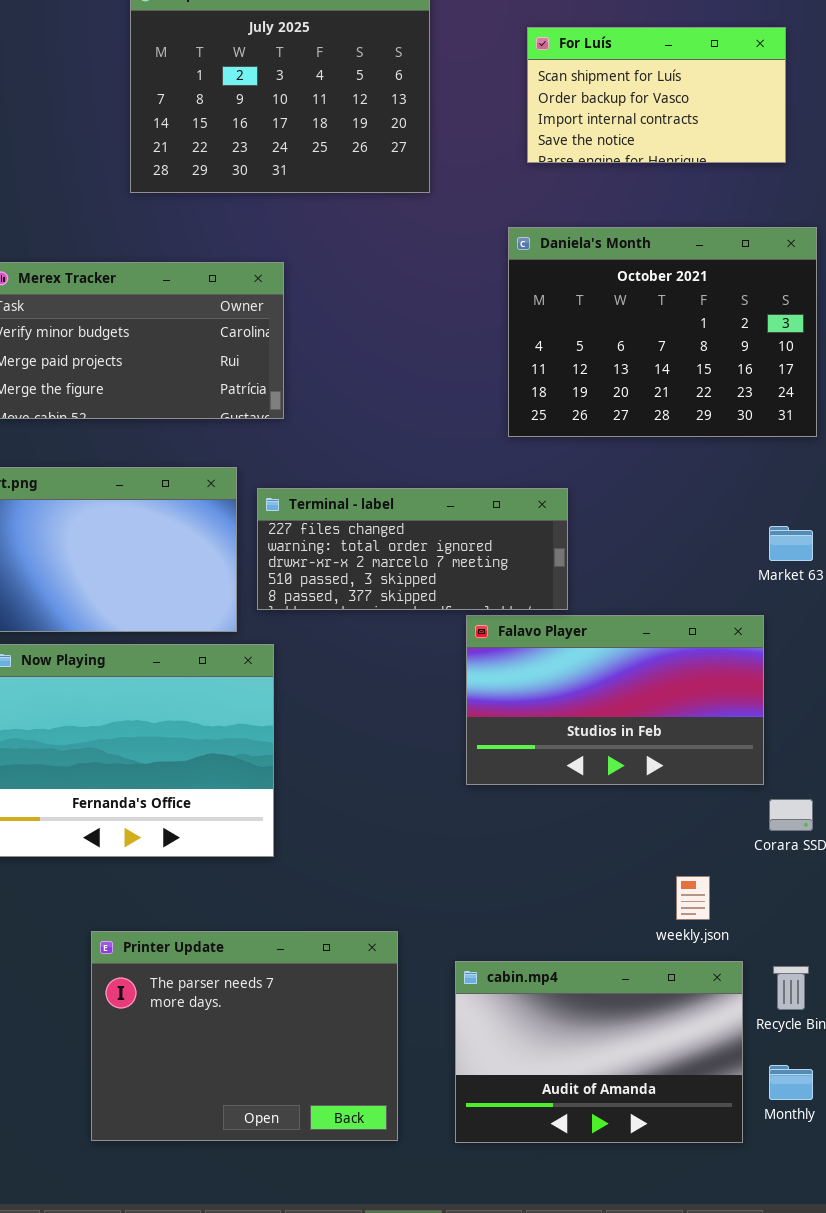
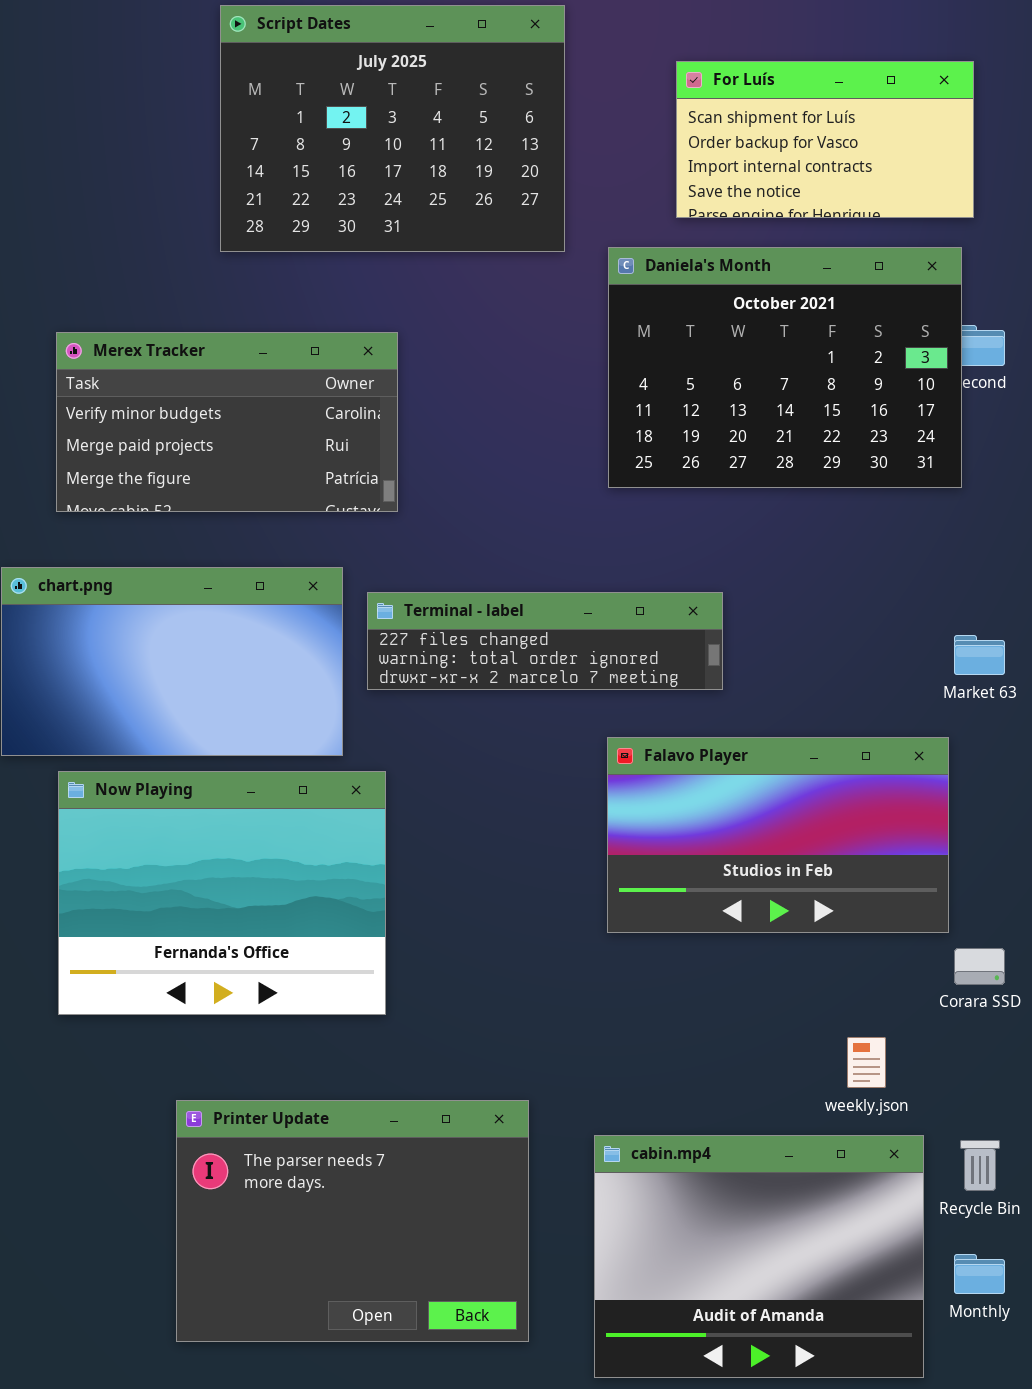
Daniela's Month: [508,227,817,437] -> [608,247,962,488], moved
Terminal - label: [257,488,568,610] -> [367,592,723,690], resized
cabin.mp4: [455,961,743,1143] -> [594,1135,924,1378], resized

